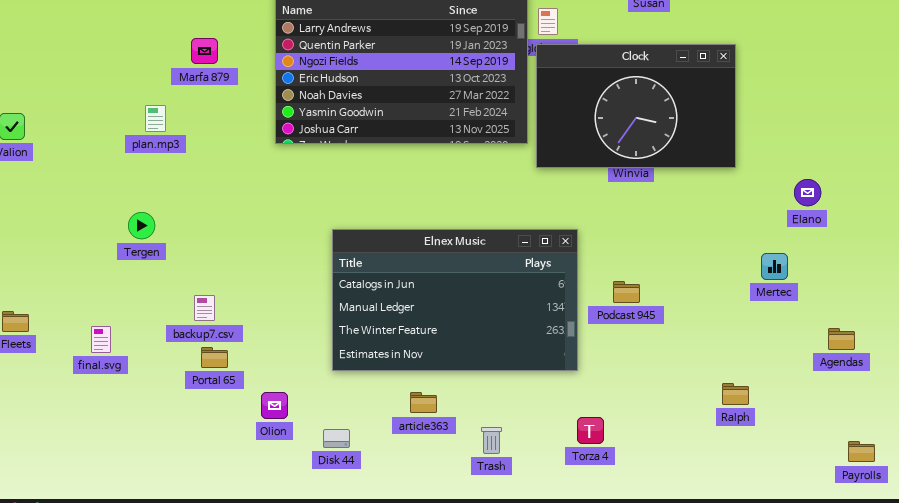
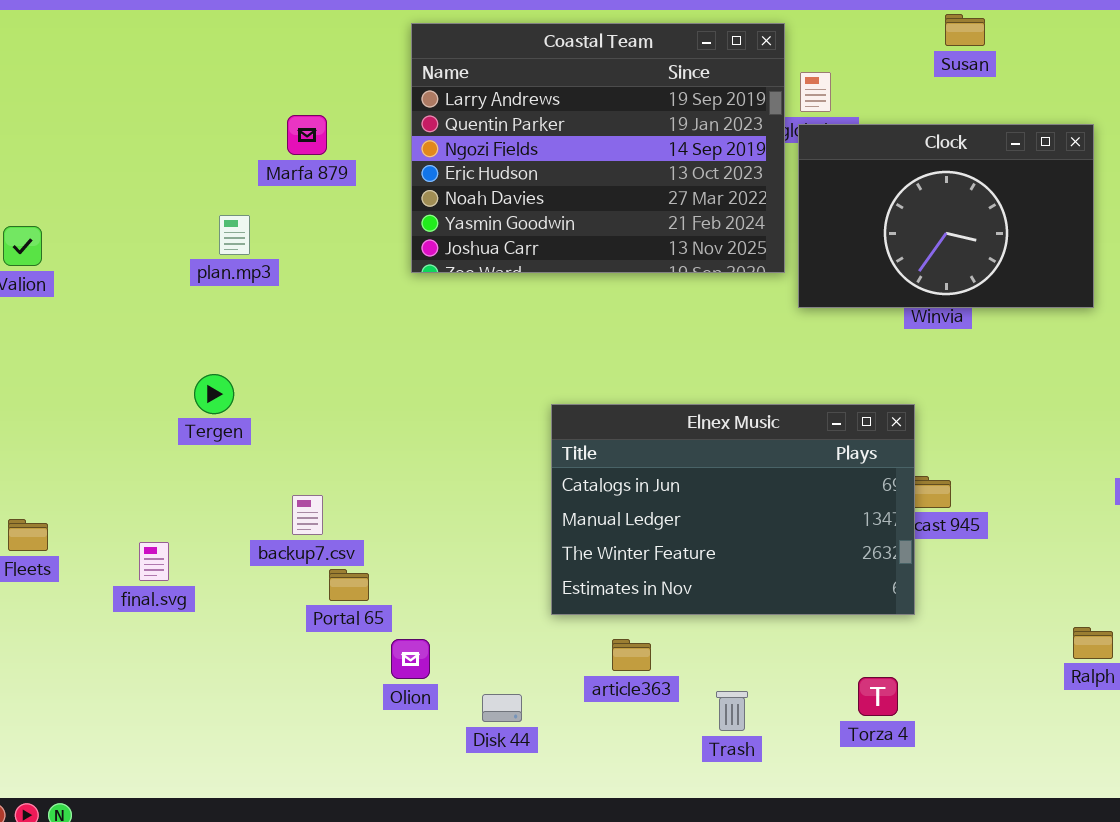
Elnex Music: [332,229,578,371] -> [551,404,915,615], moved
Portal 65: [201,347,228,368] -> [329,569,369,601], moved

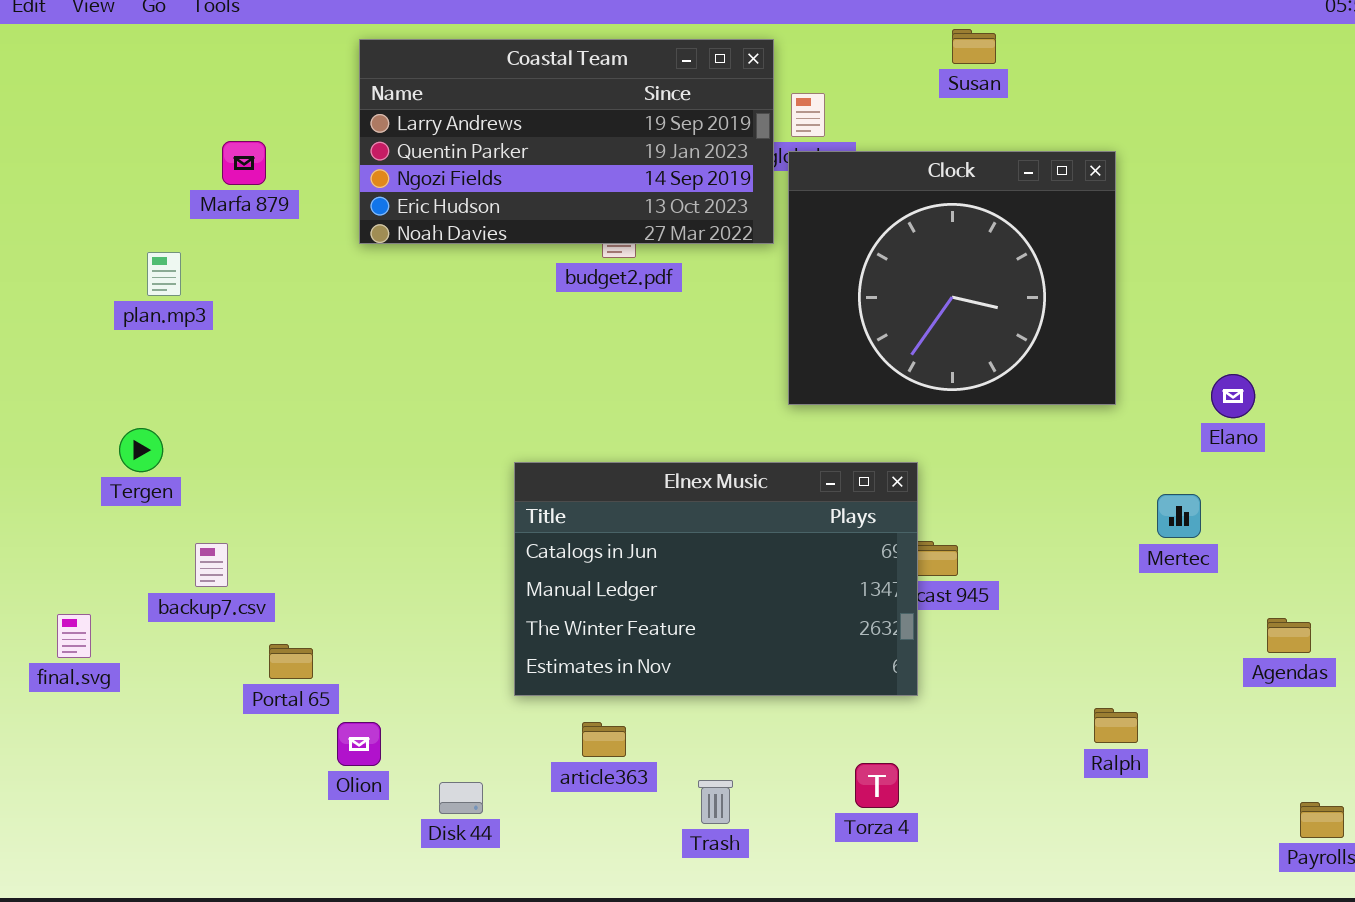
Coastal Team: [411,23,785,273] -> [359,39,774,244], resized
Clock: [798,124,1094,308] -> [788,151,1116,405], resized
backup7.csv: [292,495,323,535] -> [195,543,228,587], moved

